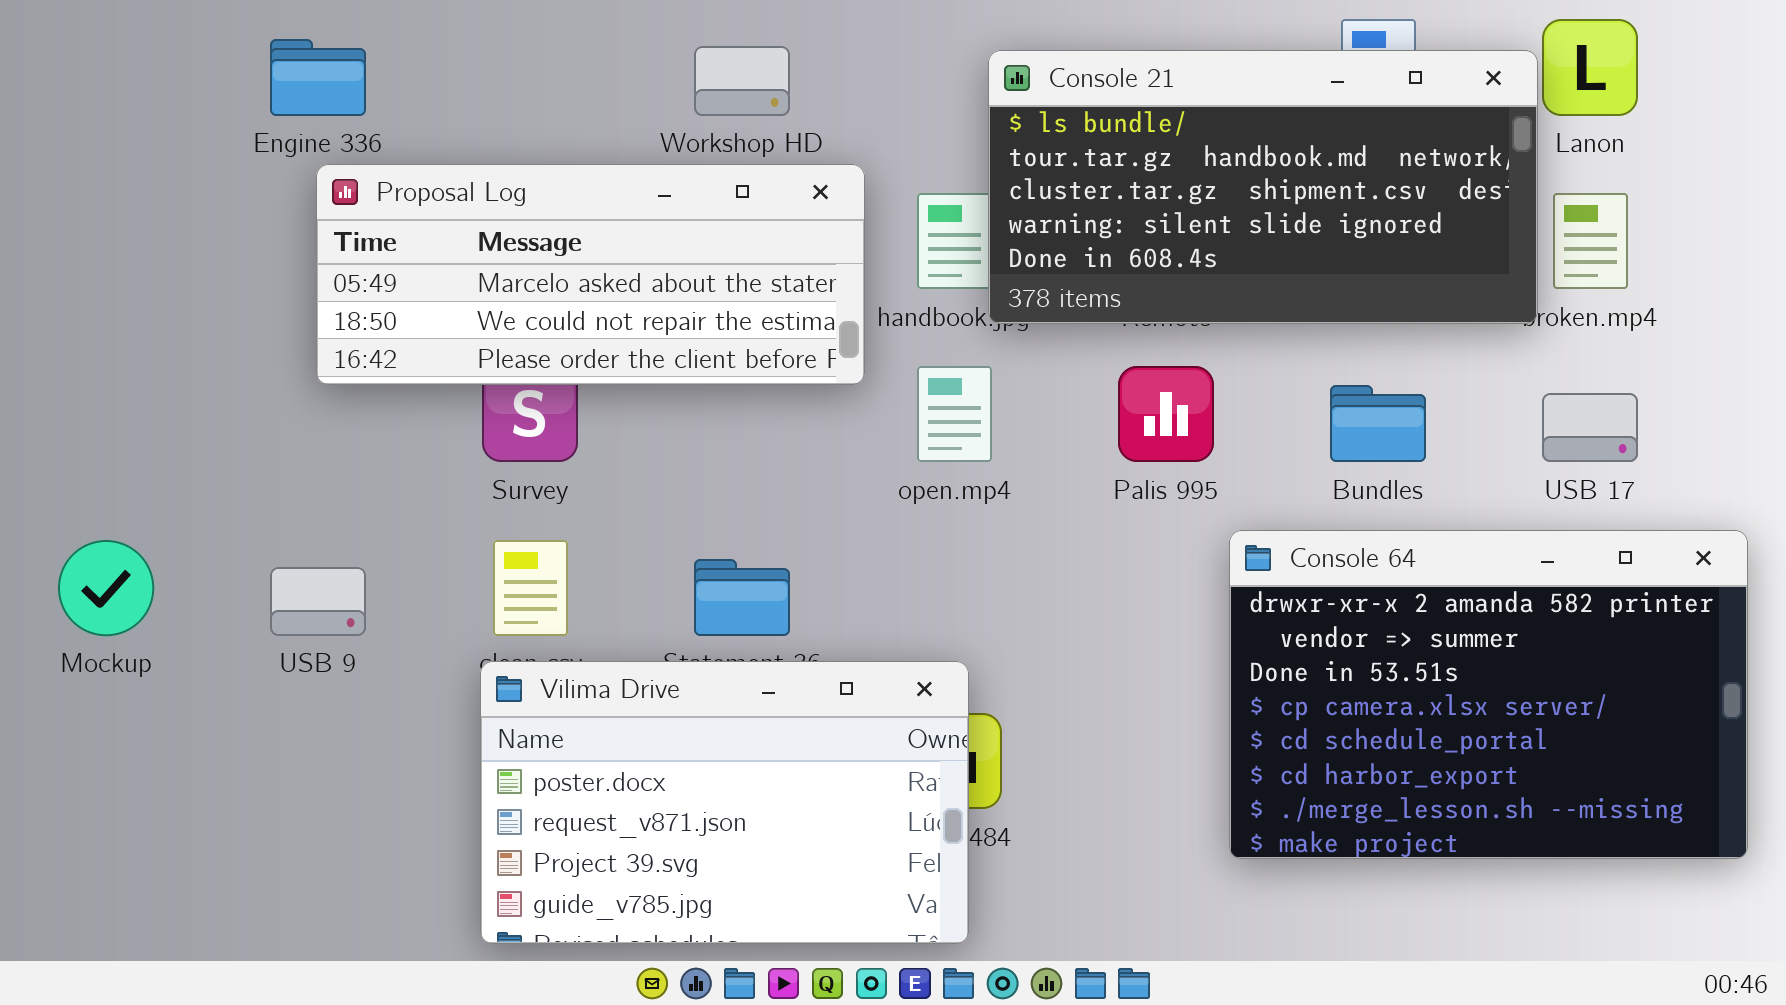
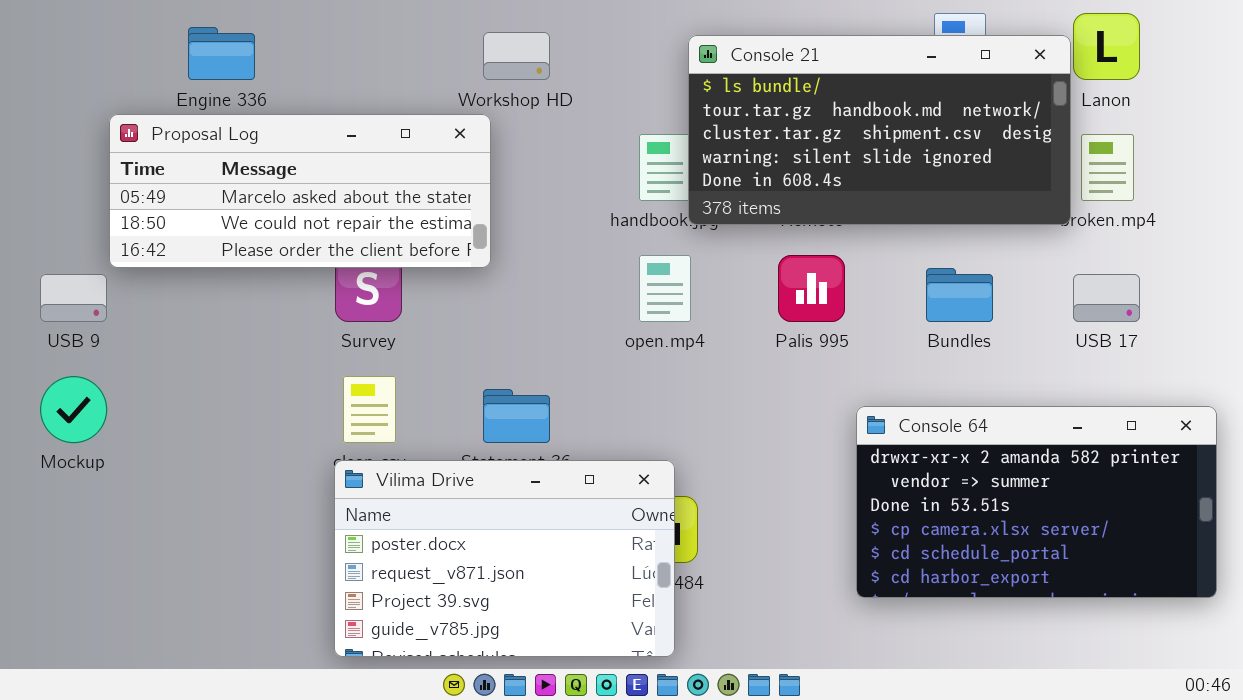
Proposal Log: [316,164,865,385] -> [109,114,491,268], moved
Console 64: [1229,530,1748,859] -> [856,406,1217,598], resized
USB 9: [270,567,366,636] -> [40,274,107,322], moved

